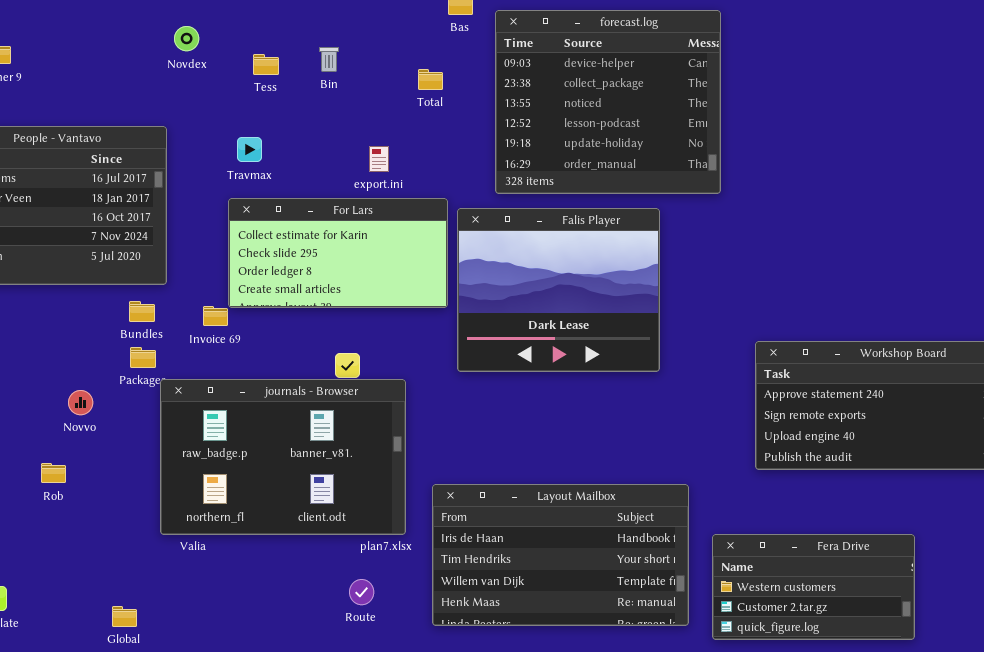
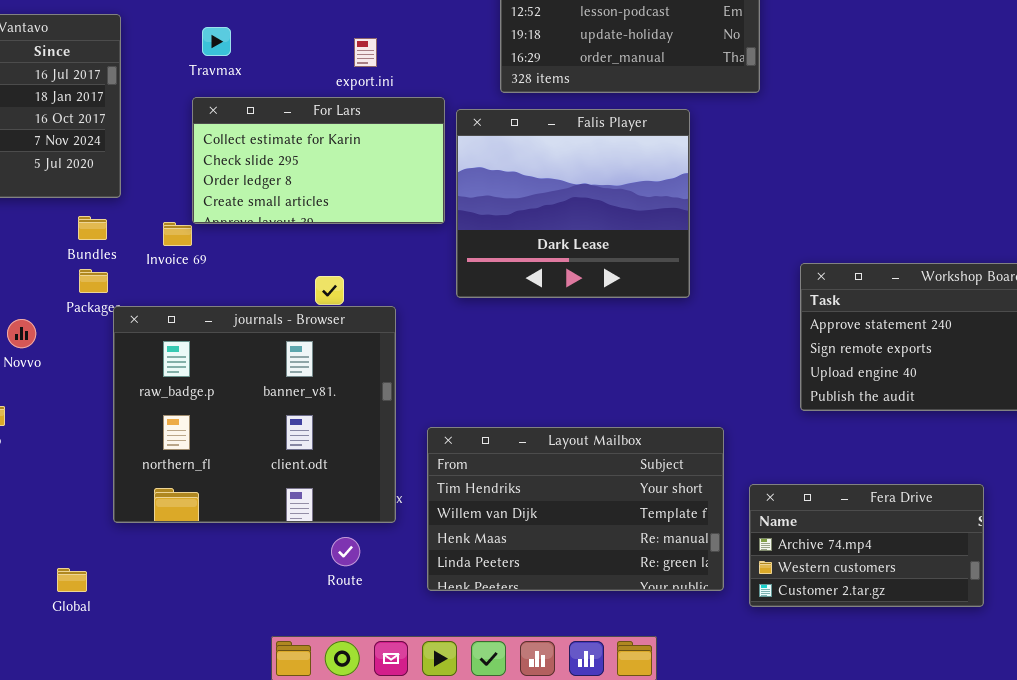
journals - Browser: [160,379,406,535] -> [113,306,396,523], resized
Layout Mailbox: [432,484,689,626] -> [427,427,724,591], scrolled down 1 row
Fera Drive: [712,534,915,640] -> [749,484,984,607], scrolled up 1 row

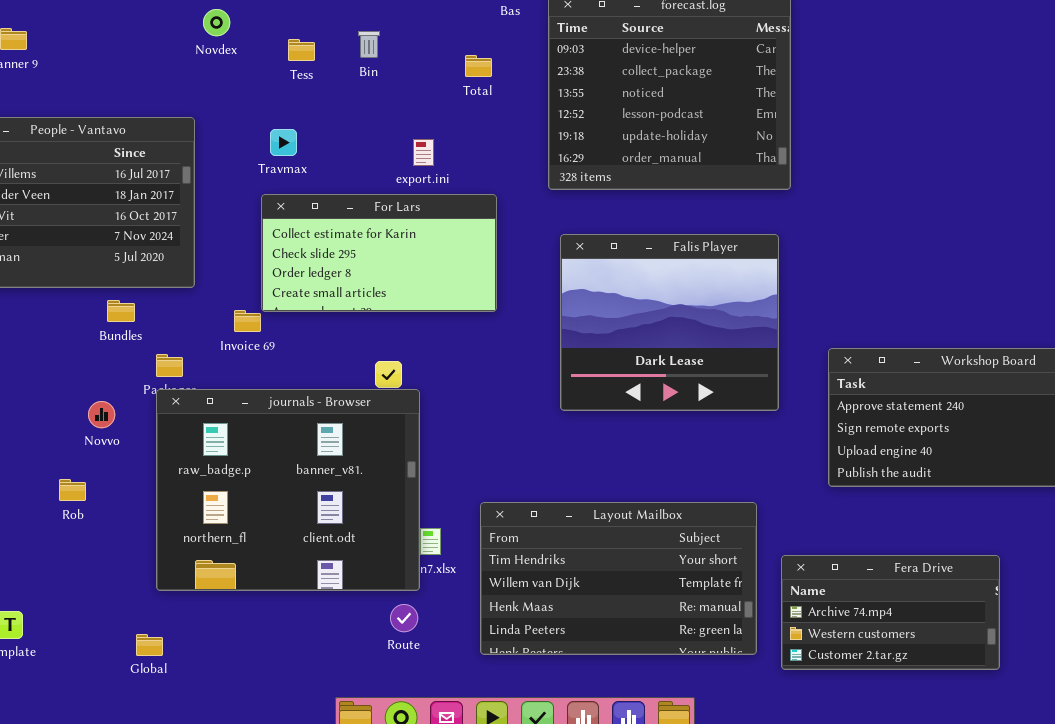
Falis Player: [456,109,690,298] -> [560,234,779,411], moved
Bundles: [78,216,107,240] -> [107,300,135,322], moved
journals - Browser: [113,306,396,523] -> [156,389,420,591], moved

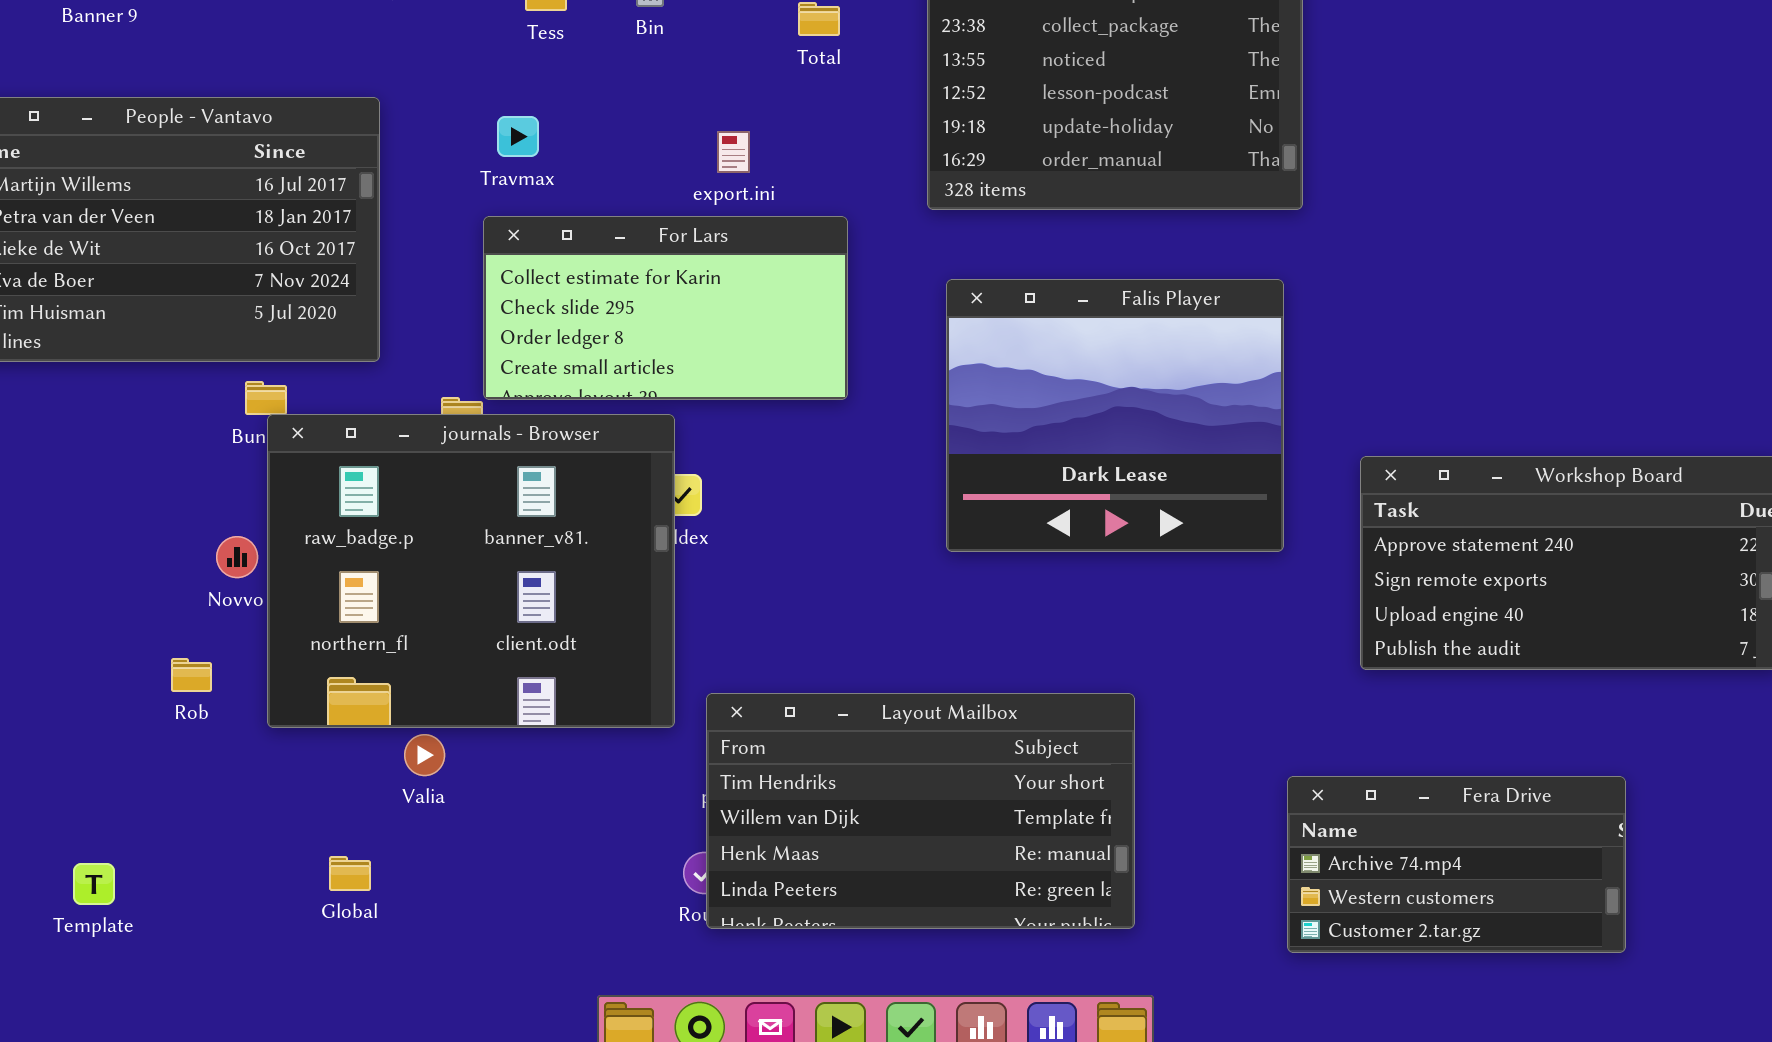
journals - Browser: [156,389,420,591] -> [267,414,675,728], moved
Layout Mailbox: [480,502,757,655] -> [706,693,1135,929], moved
Global: [136,634,163,656] -> [329,856,371,891], moved

